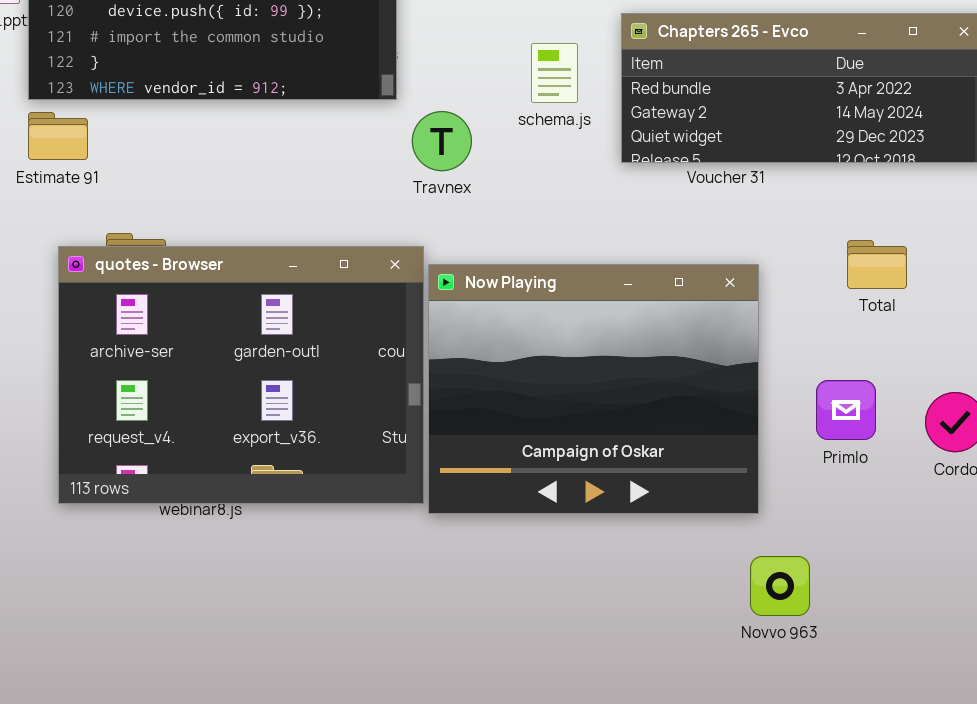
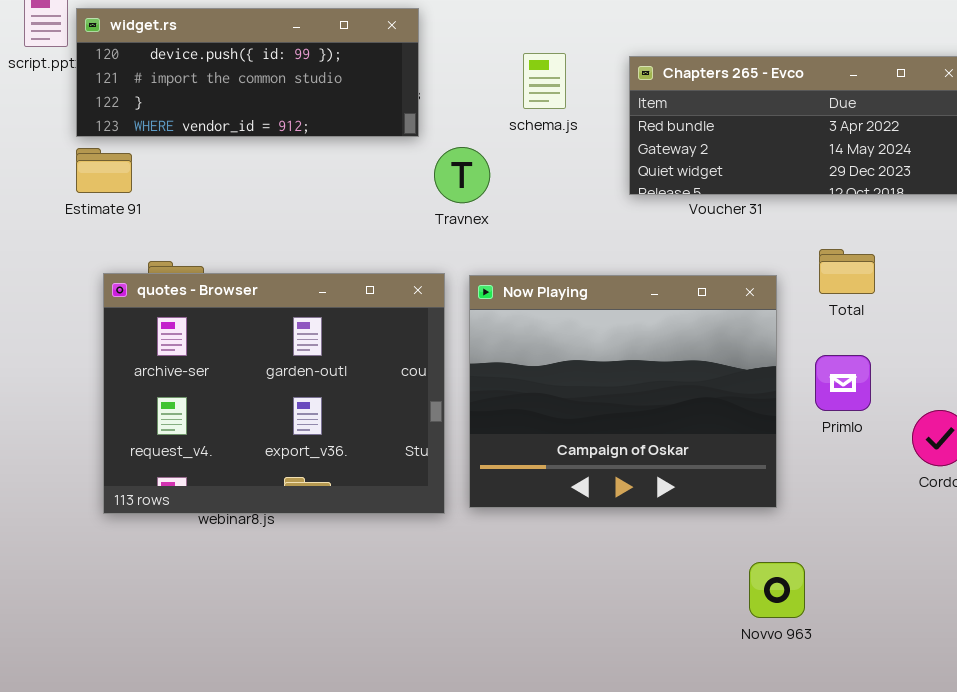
schema.js: [531,43,578,103] -> [523,53,566,109], moved
Total: [847,240,907,289] -> [819,249,875,294], moved
Now Playing: [428,264,759,514] -> [469,275,777,508], moved
Primlo: [816,380,876,440] -> [815,355,871,411], moved

